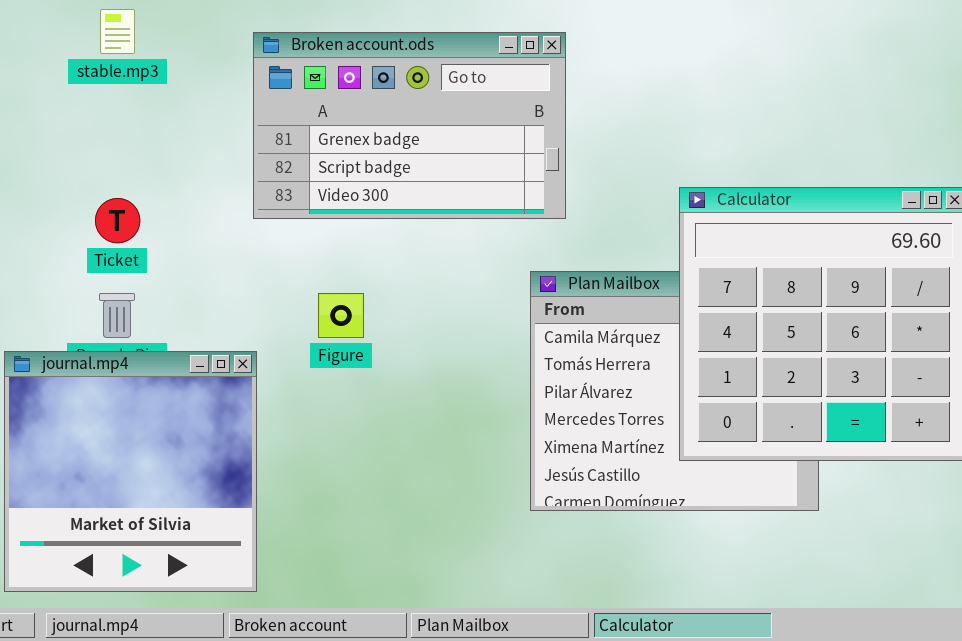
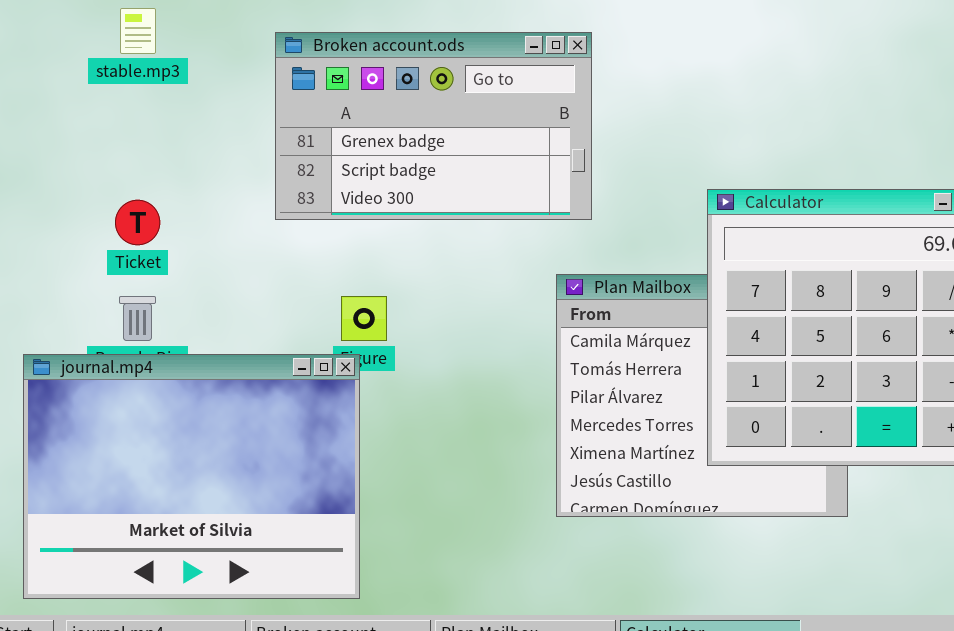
journal.mp4: [4,351,257,592] -> [23,354,360,599], resized

